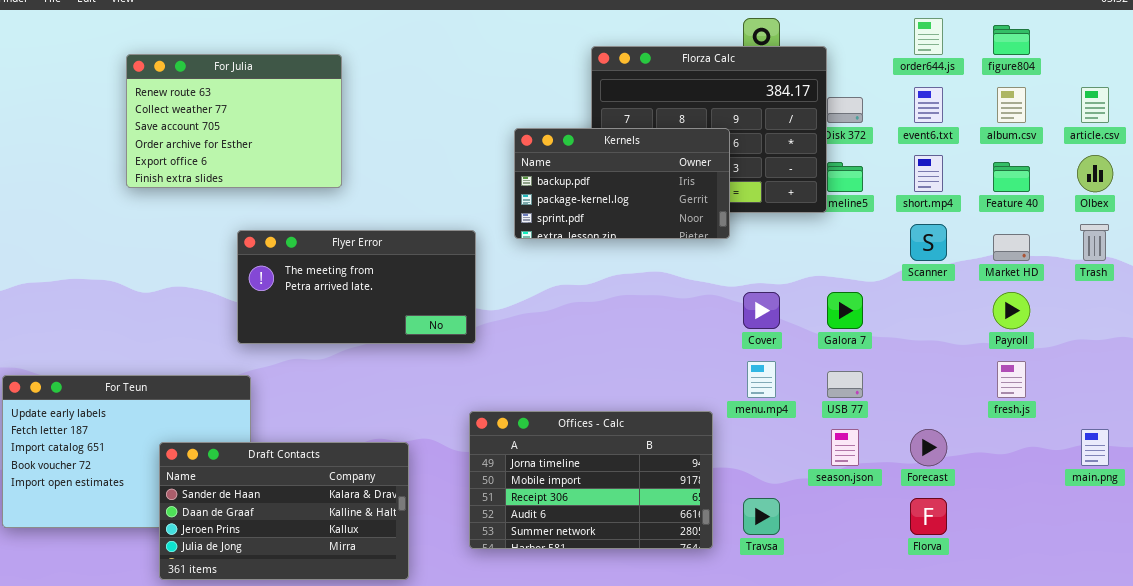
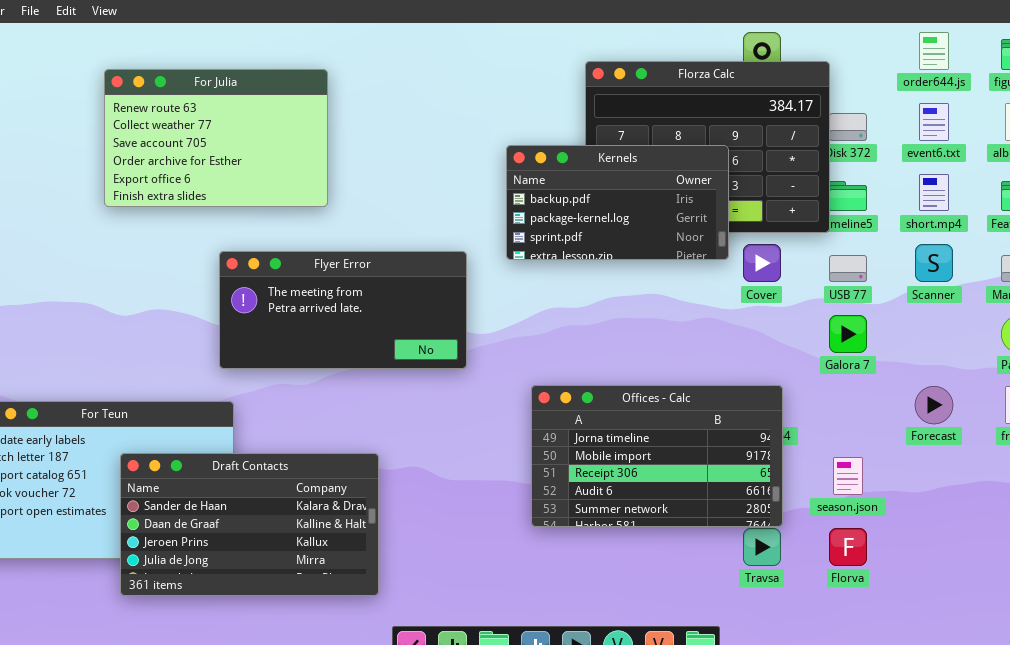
Cover: [743,292,780,329] -> [743,244,781,282], moved
USB 77: [827,371,863,398] -> [829,255,867,282], moved
Offices - Calc: [469,411,713,549] -> [531,385,783,527], moved
Forecast: [910,429,947,466] -> [915,386,953,424], moved
Draft Contacts: [159,442,409,580] -> [120,453,379,596], moved
Florva: [910,498,947,535] -> [829,528,867,566], moved

